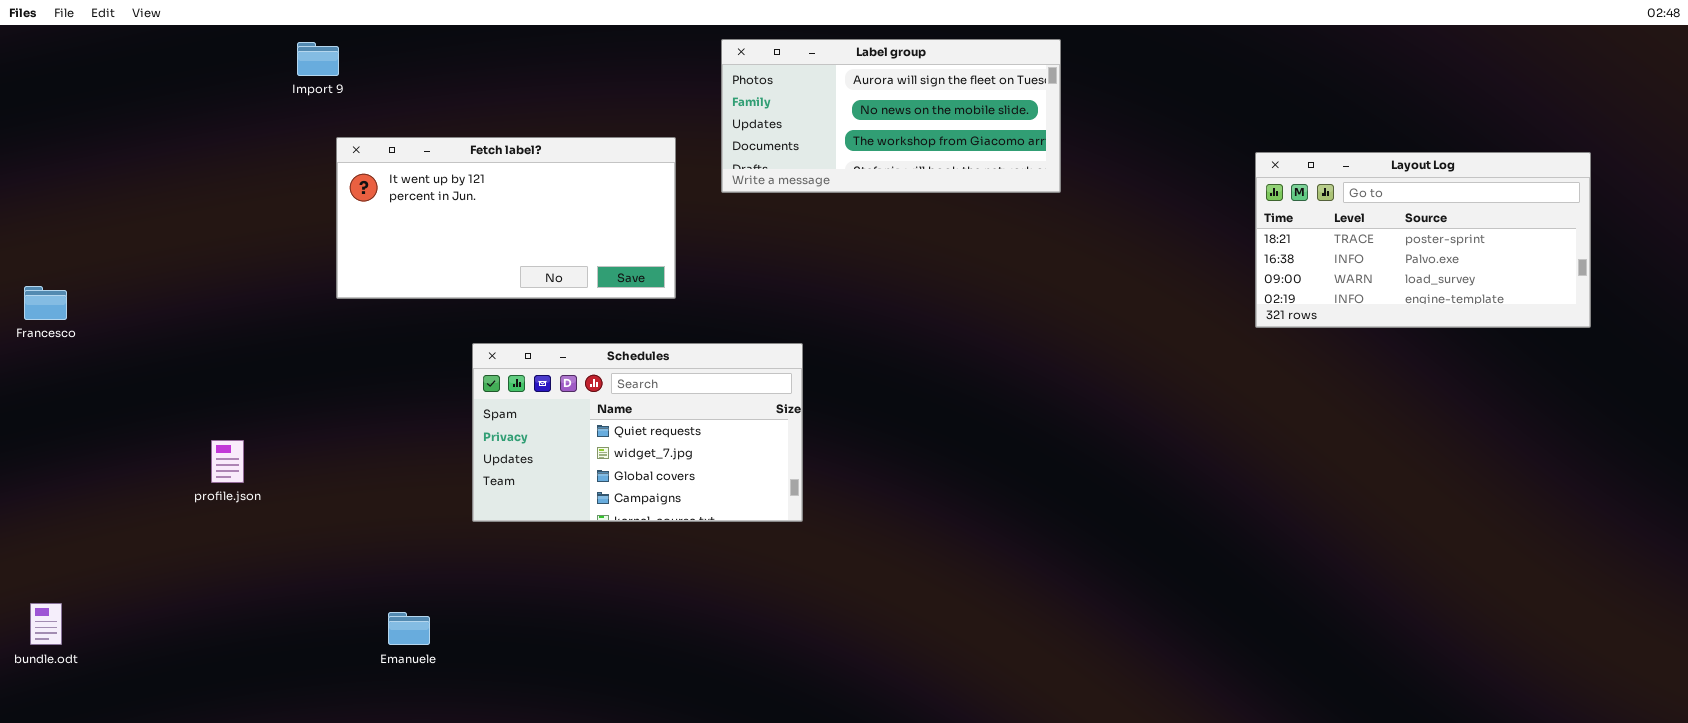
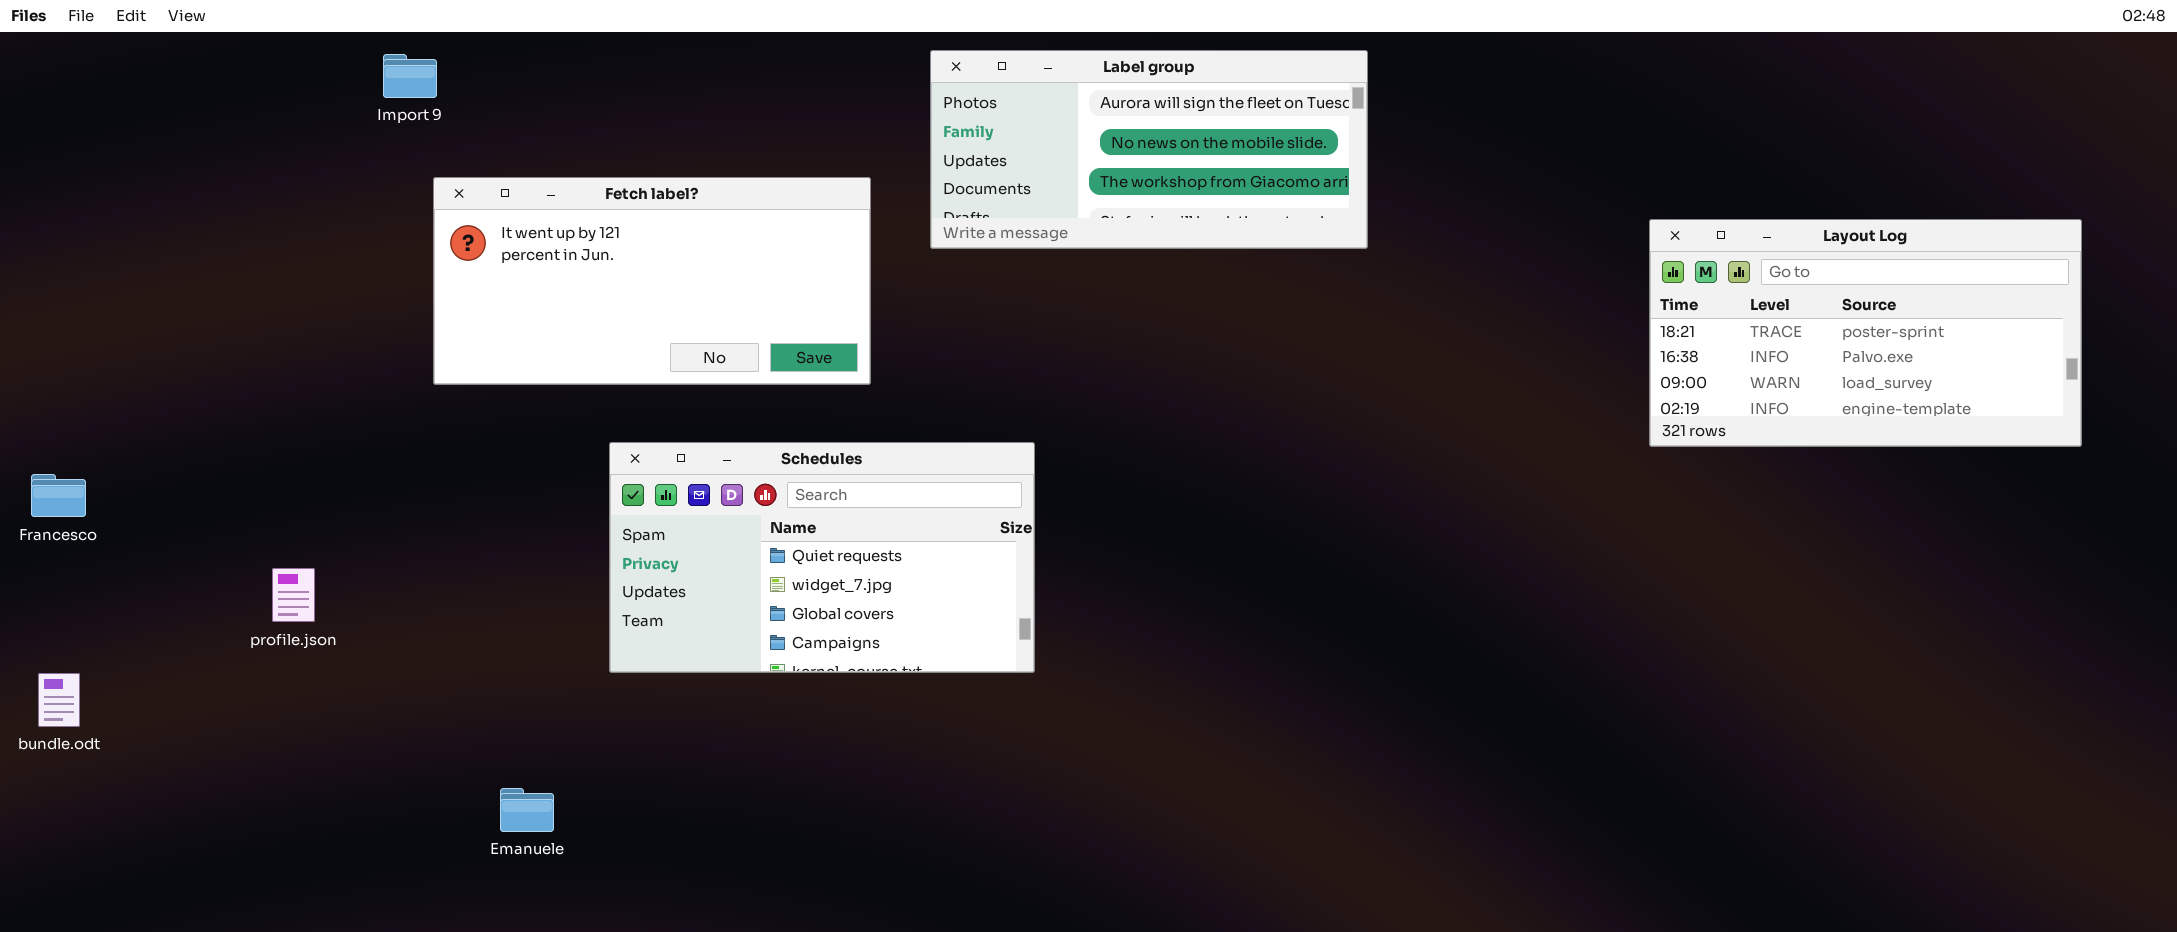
Layout Log: [1255,152,1591,328] -> [1649,219,2082,447], moved
Francesco: [24,286,67,320] -> [31,474,86,517], moved
bundle.odt: [30,603,62,645] -> [38,673,80,727], moved

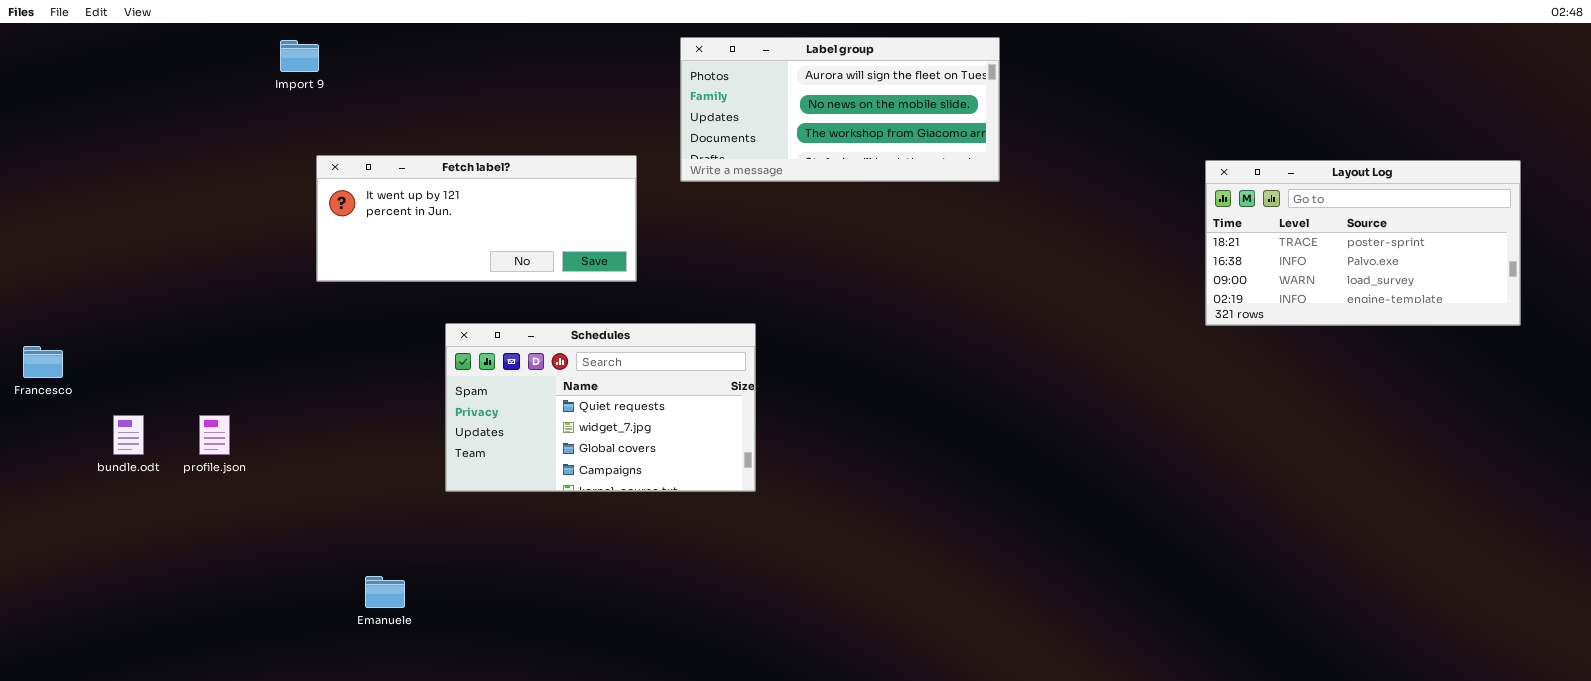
Fetch label?: [433,177,871,385] -> [316,155,637,282], resized
bundle.odt: [38,673,80,727] -> [113,415,144,455], moved

